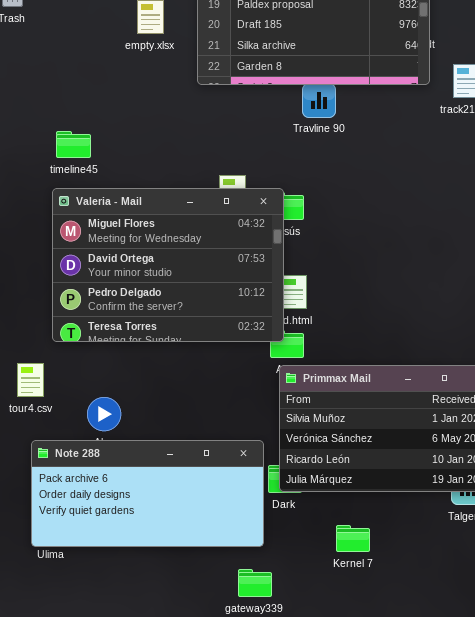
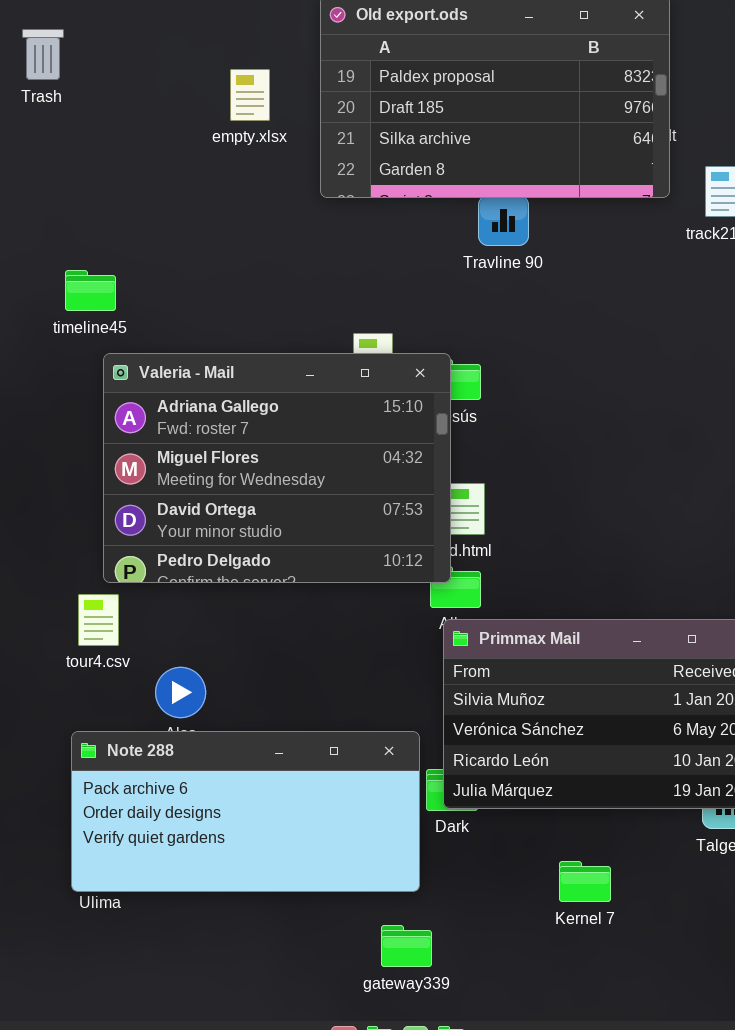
timeline45: [56,131,91,158] -> [65,270,116,311], moved
Valeria - Mail: [52,188,284,342] -> [103,353,451,583], scrolled up 1 row
tour4.csv: [17,363,44,397] -> [78,594,119,646], moved
Kernel 7: [336,525,370,552] -> [559,861,611,902], moved

